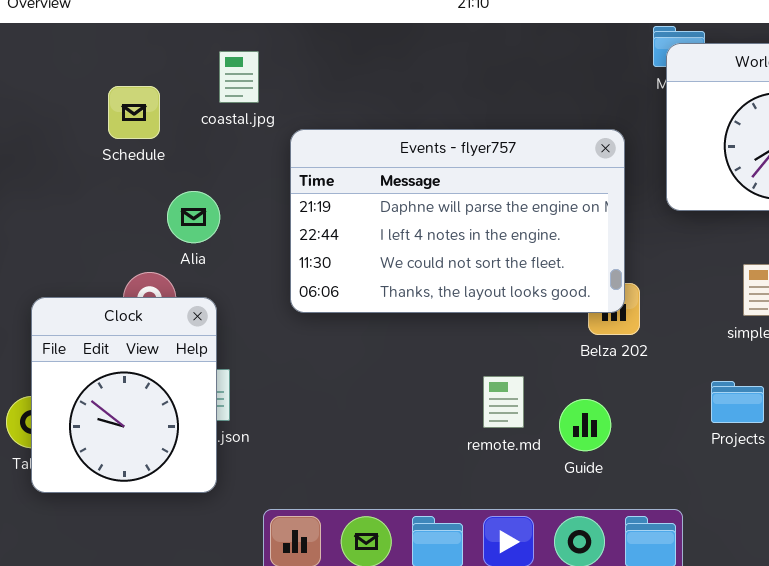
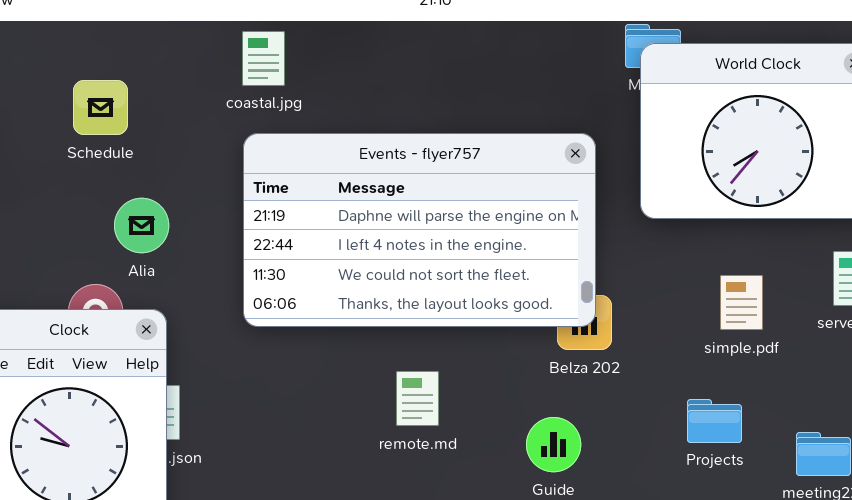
coastal.jpg: [219,51,259,103] -> [242,31,285,86], moved
Schedule: [108,86,160,139] -> [73,80,128,135], moved
remote.md: [483,376,524,428] -> [396,371,439,426], moved

